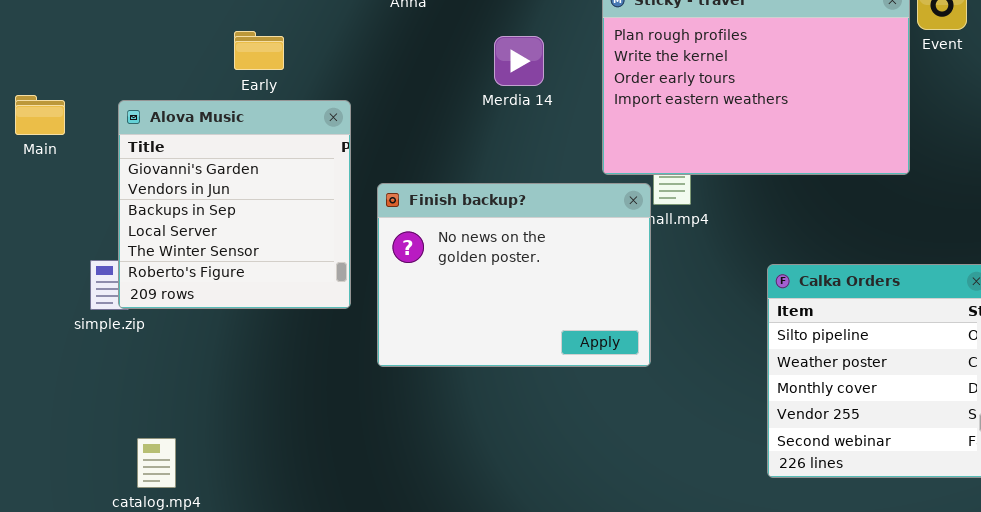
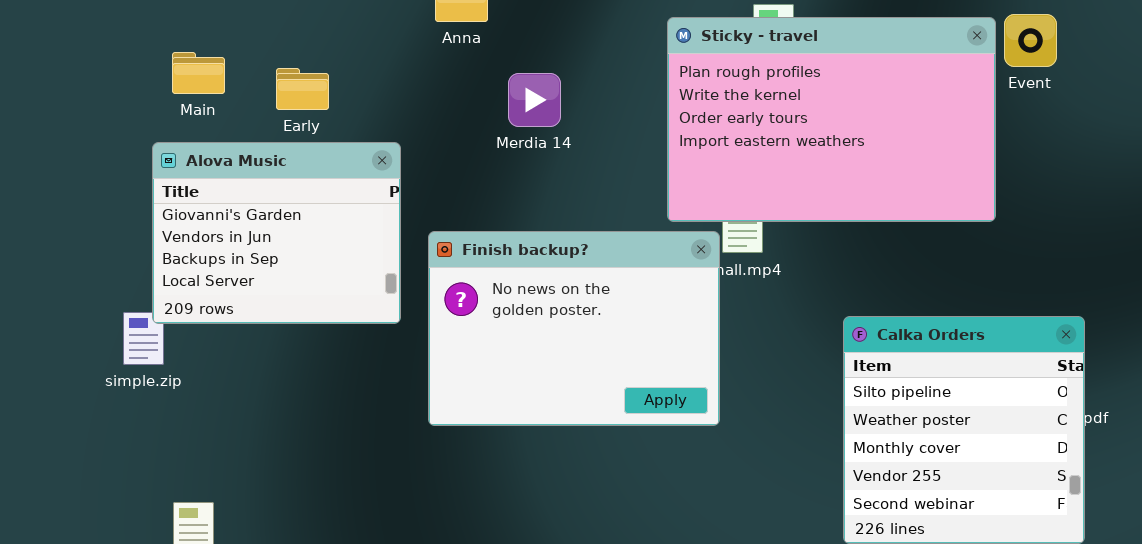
Merdia 14: [494,36,544,86] -> [508,73,561,127], moved
Main: [15,95,65,135] -> [172,52,225,94], moved
Alova Music: [118,100,351,309] -> [152,142,401,324], resized

